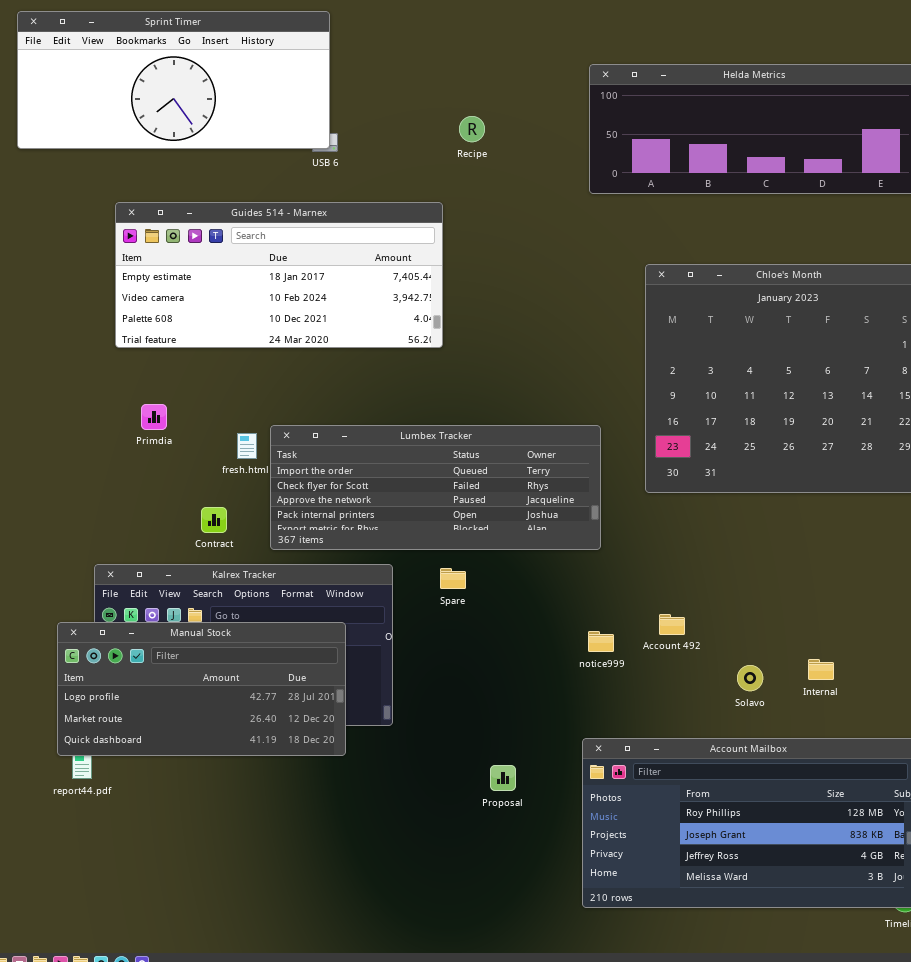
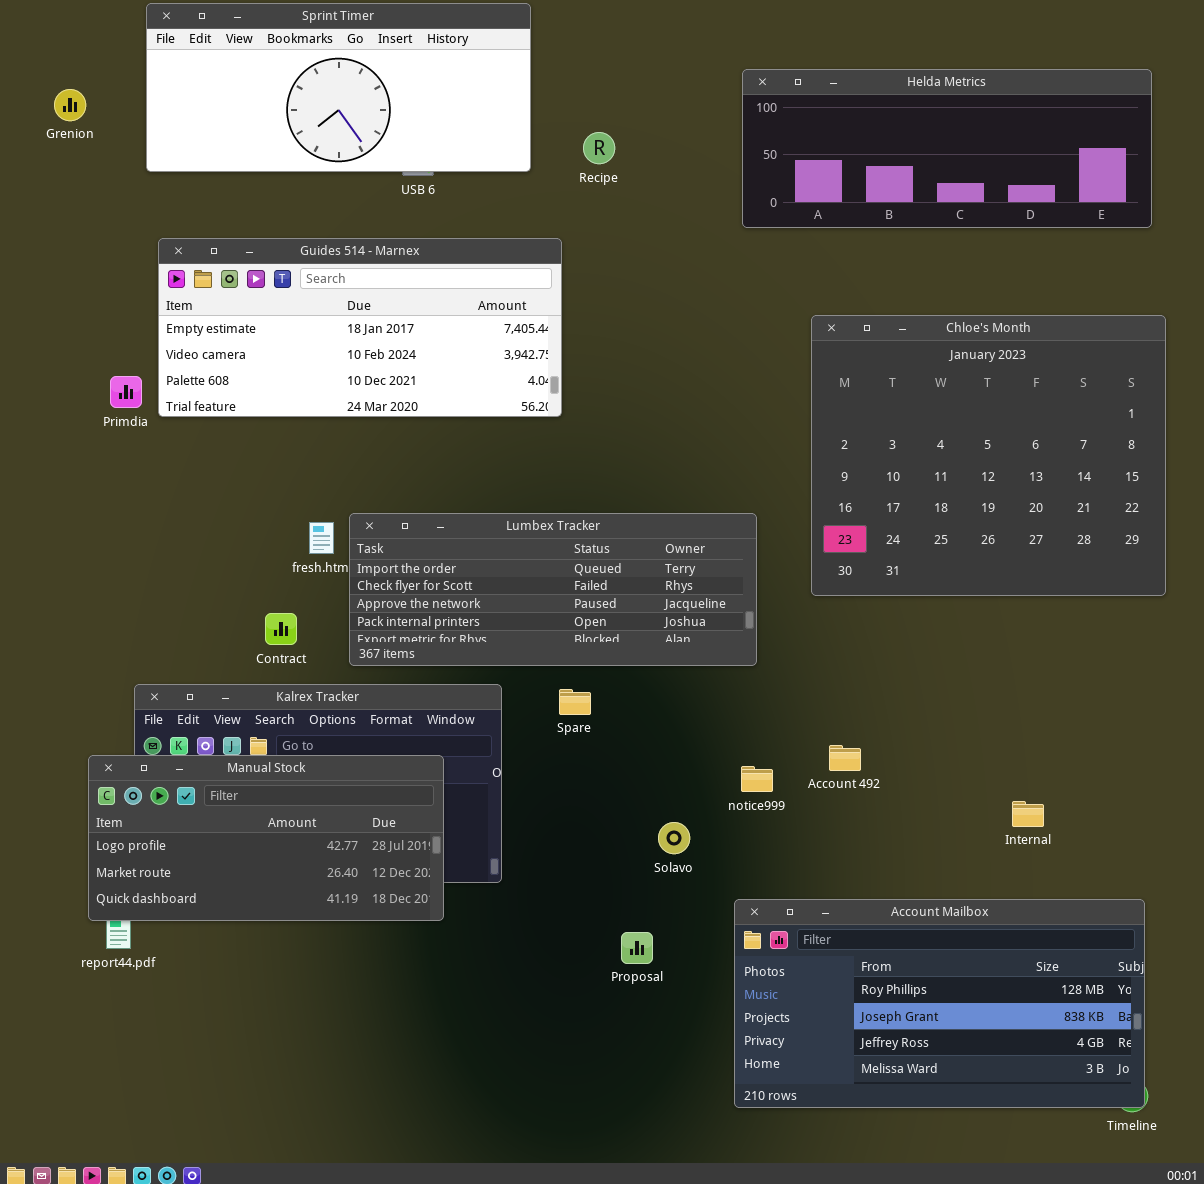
Sprint Timer: [17,11,330,149] -> [146,3,531,172], moved
Primdia: [141,404,167,430] -> [110,376,142,408], moved
Solavo: [737,665,763,691] -> [658,822,690,854], moved

